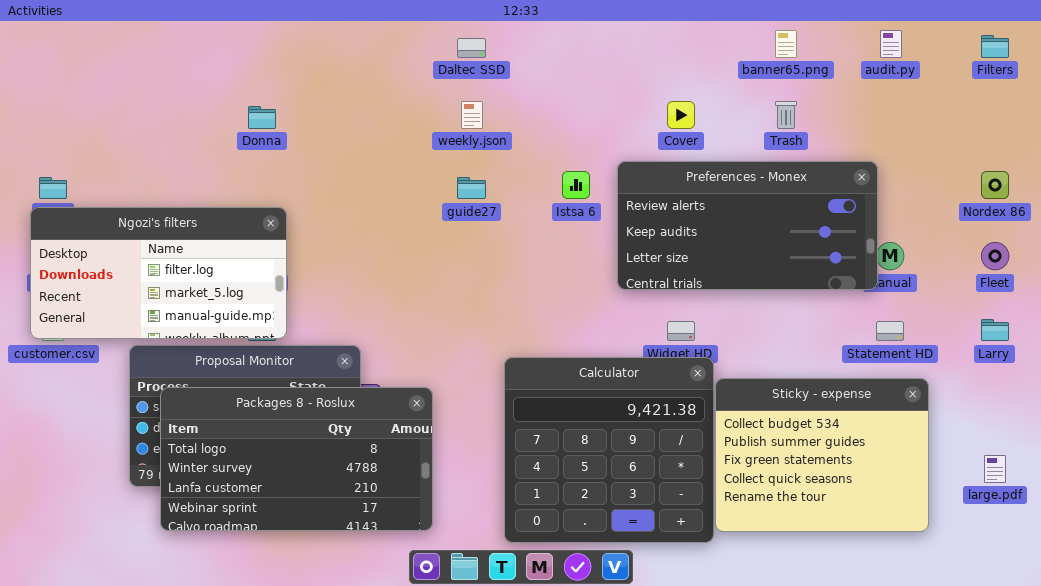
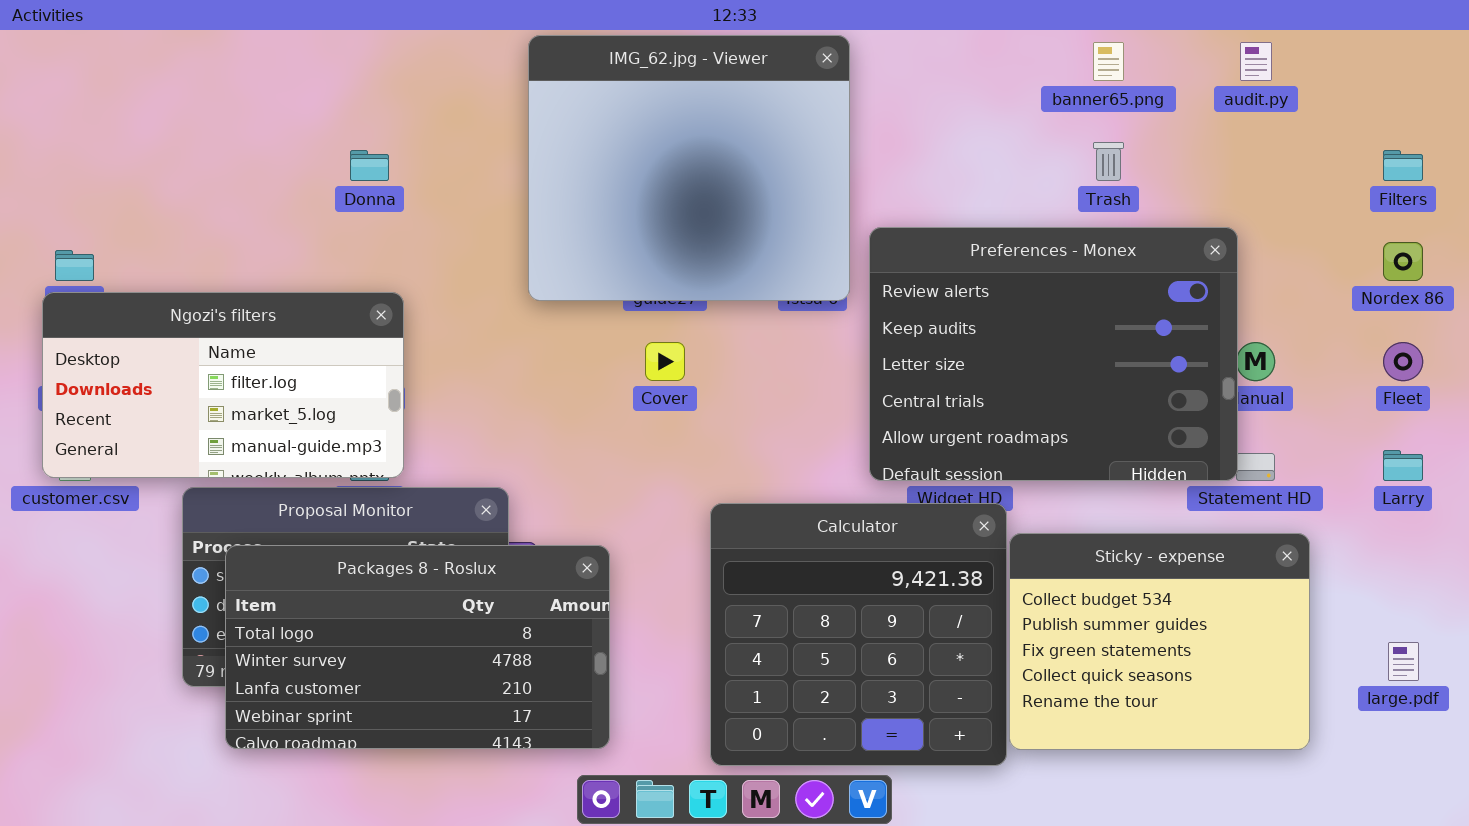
IMG_62.jpg - Viewer: none -> [528,35,850,301], opened
Filters: [981,35,1009,58] -> [1383,150,1423,181], moved
Cover: [667,101,695,129] -> [645,342,685,381], moved
Preferences - Monex: [617,161,878,290] -> [869,227,1238,481], resized

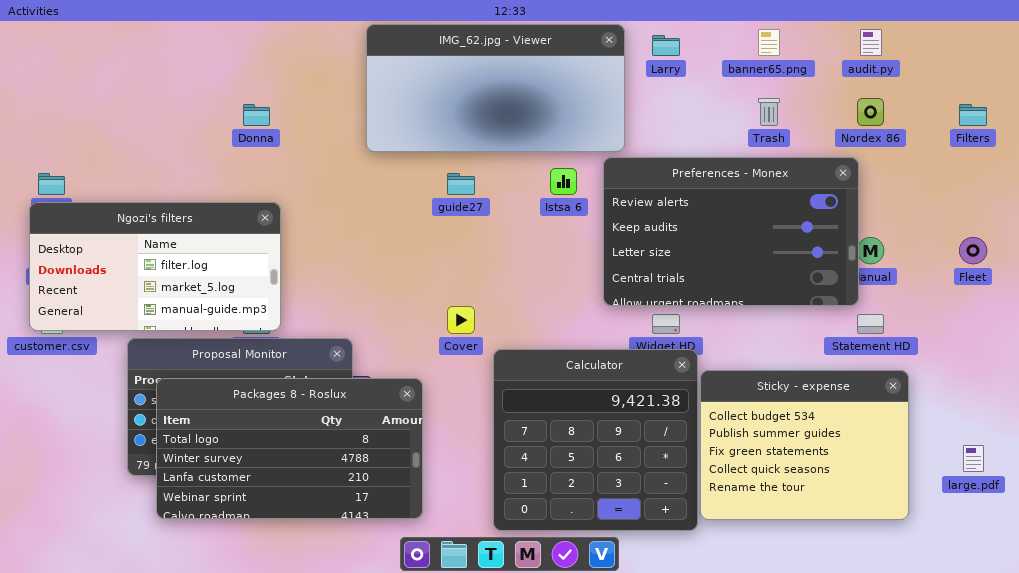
IMG_62.jpg - Viewer: [528,35,850,301] -> [366,24,625,152], resized
Preferences - Monex: [869,227,1238,481] -> [603,157,859,306], resized
Nordex 86: [1383,242,1423,281] -> [857,98,884,126], moved
Cover: [645,342,685,381] -> [447,306,475,334], moved
Larry: [1383,450,1423,481] -> [652,35,680,56], moved

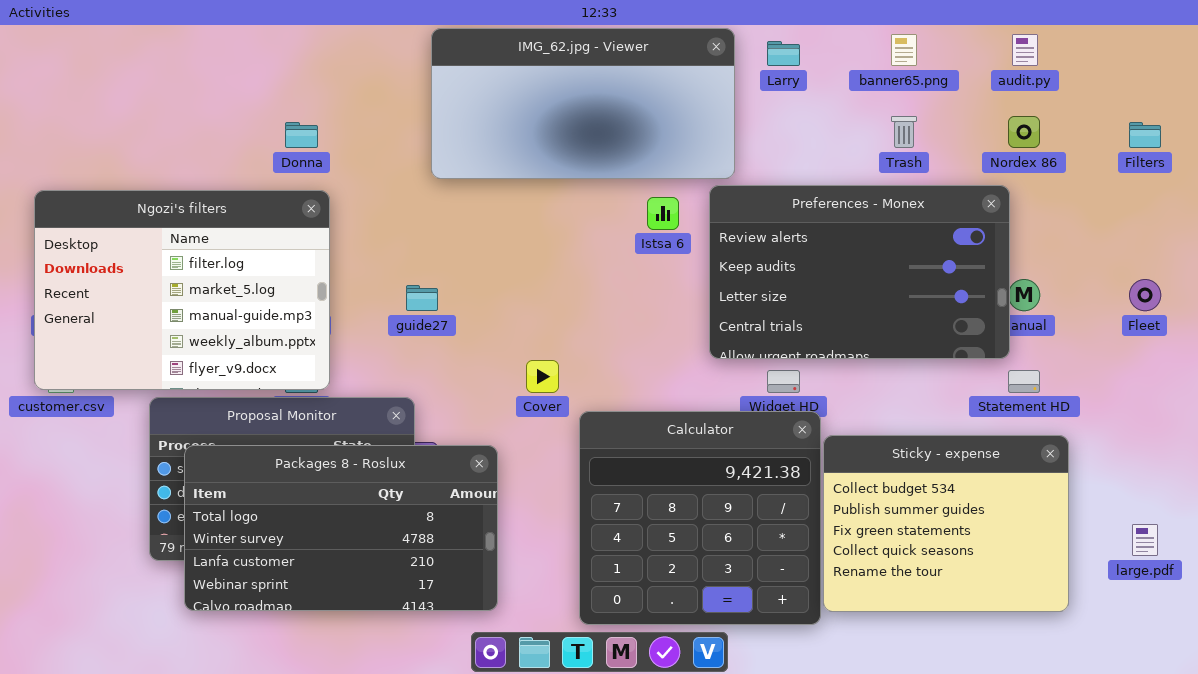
guide27: [447,173,475,195] -> [406,285,438,311], moved
Ngozi's filters: [29,202,281,331] -> [34,190,330,390], resized

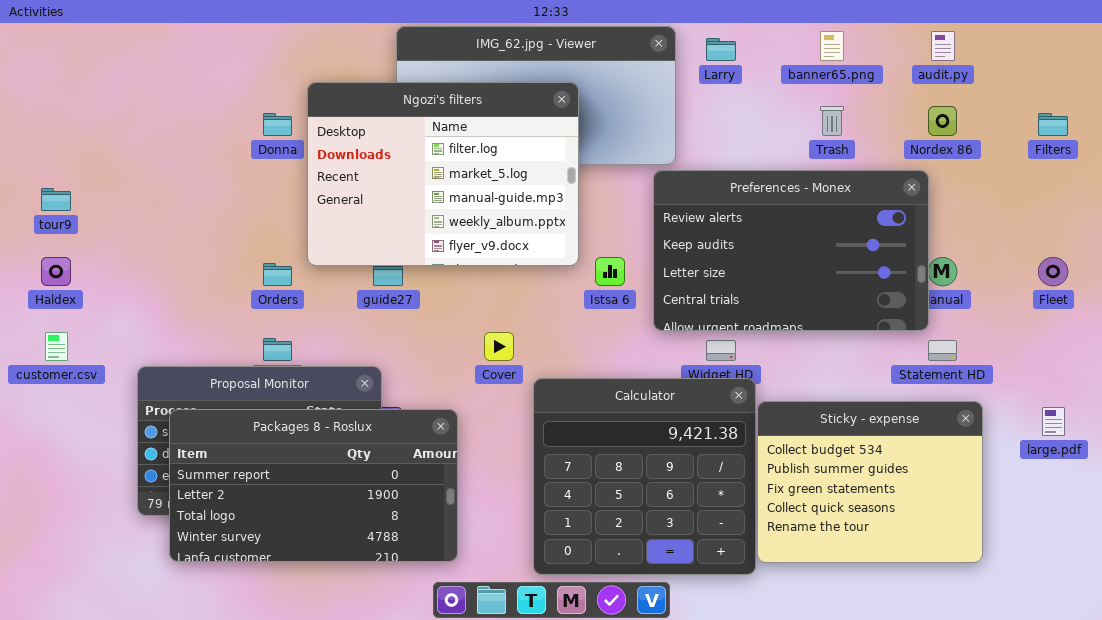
Ngozi's filters: [34,190,330,390] -> [307,82,579,266], moved
Istsa 6: [647,197,679,230] -> [595,257,625,286], moved
Packages 8 - Roslux: [184,445,498,611] -> [169,409,458,562], scrolled up 2 rows
large.pdf: [1132,524,1158,556] -> [1042,407,1065,436], moved

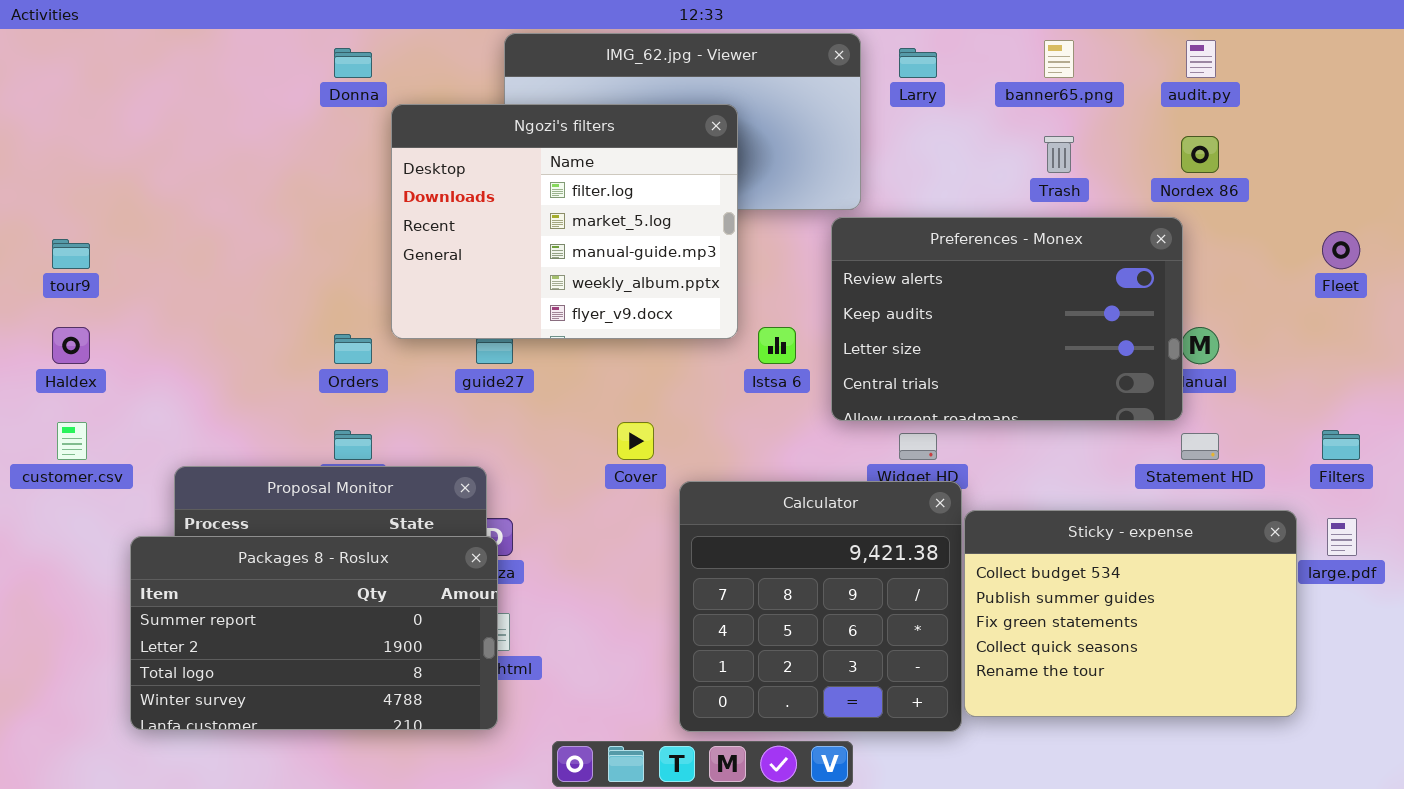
Donna: [263,113,292,136] -> [334,48,372,78], moved
Filters: [1038,113,1068,136] -> [1322,430,1360,460], moved
Fleet: [1038,257,1068,286] -> [1322,231,1360,269], moved
Sticky - expense: [757,401,983,563] -> [964,510,1297,717], resized
Packages 8 - Roslux: [169,409,458,562] -> [130,536,498,730], moved

